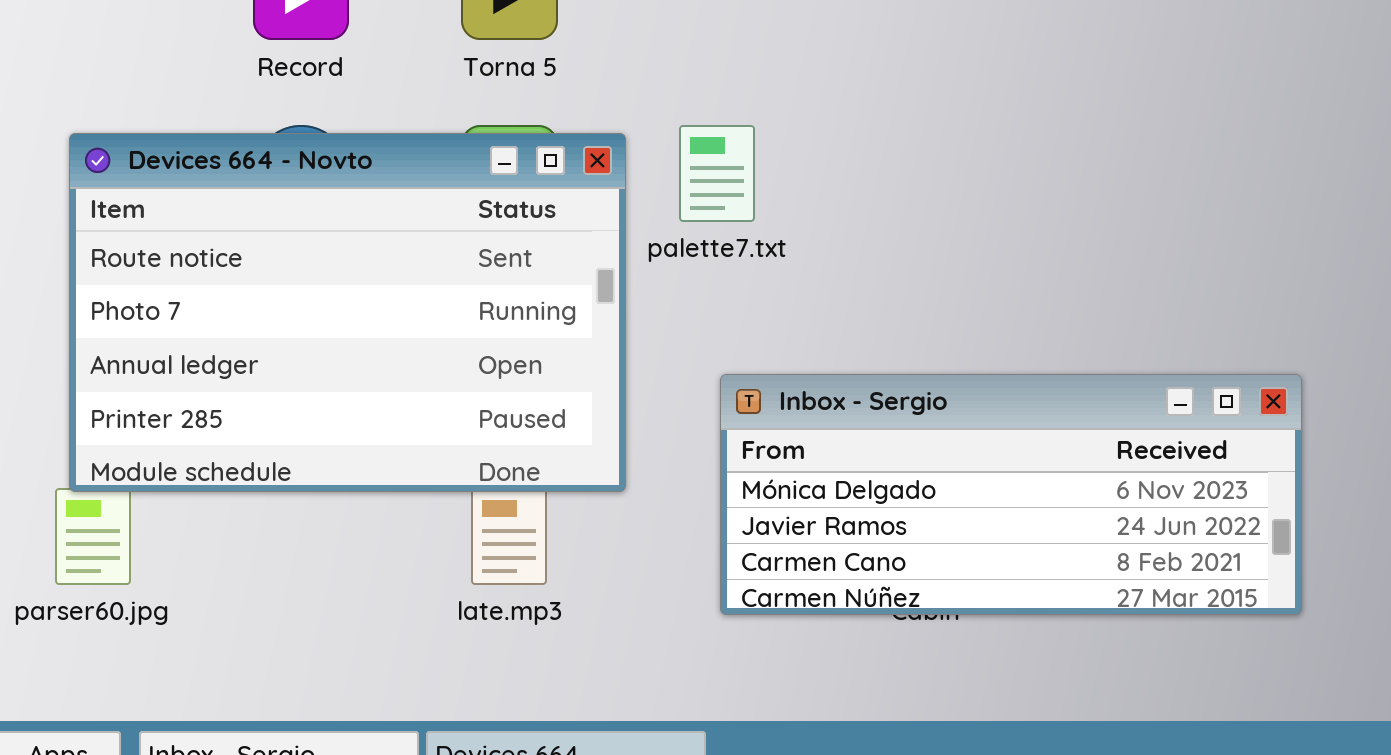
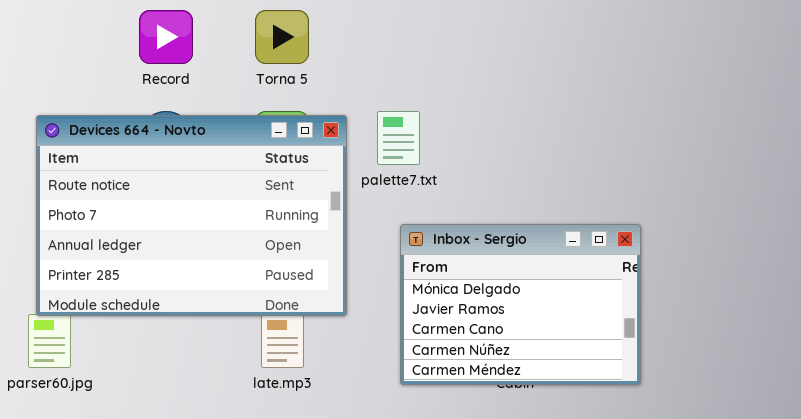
Inbox - Sergio: [720,374,1302,615] -> [400,224,641,385], resized

